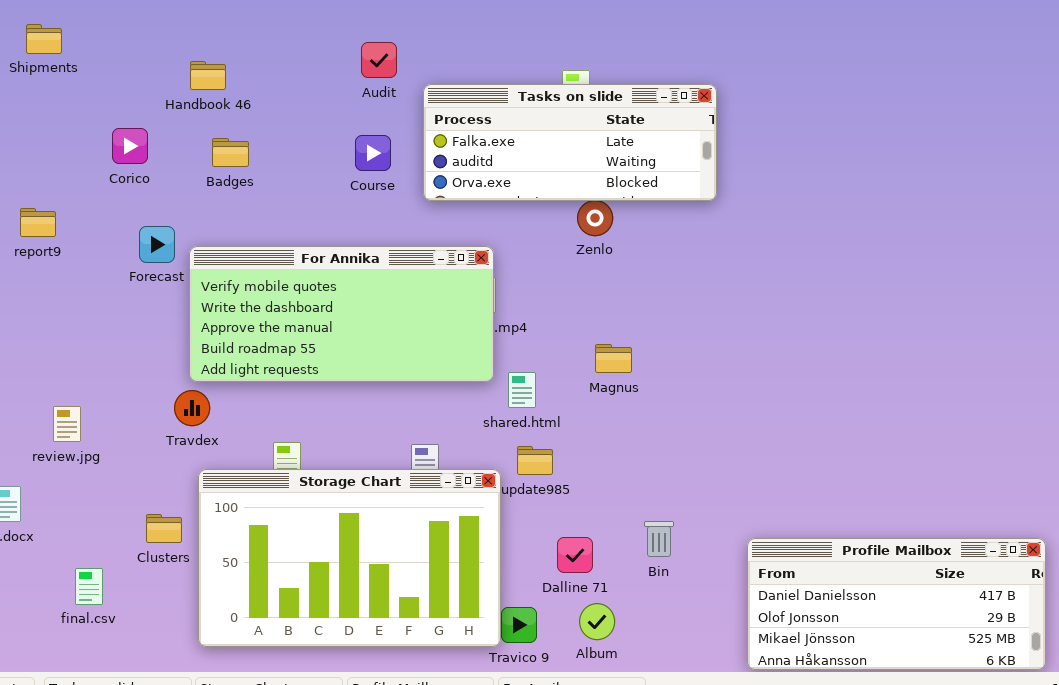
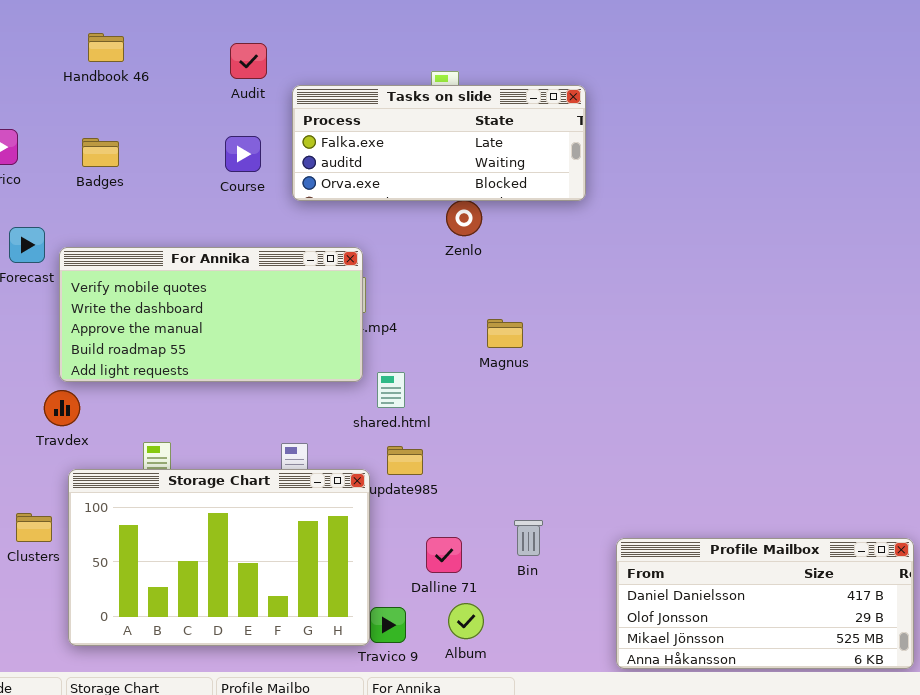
Handbook 46: [190,61,226,90] -> [88,33,124,62], moved
Magnus: [595,344,632,373] -> [487,319,523,348], moved

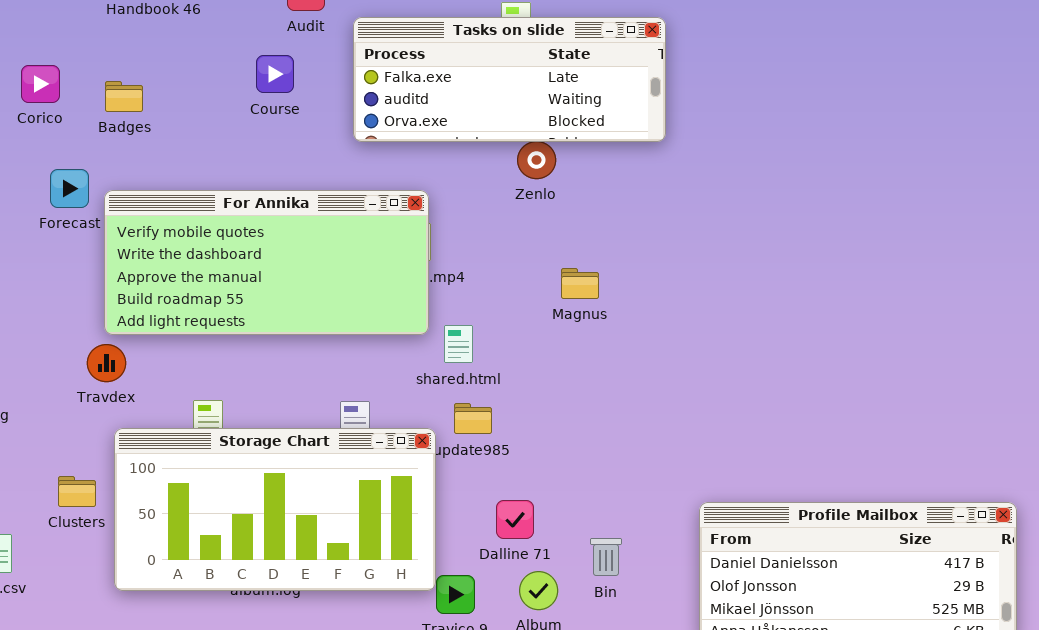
Course: [225,136,261,172] -> [256,55,294,93], moved
Badges: [82,138,119,167] -> [105,81,143,112], moved
Storage Chart: [68,469,370,646] -> [114,428,436,591], resized
Bin: [514,520,543,556] -> [590,538,622,576], moved

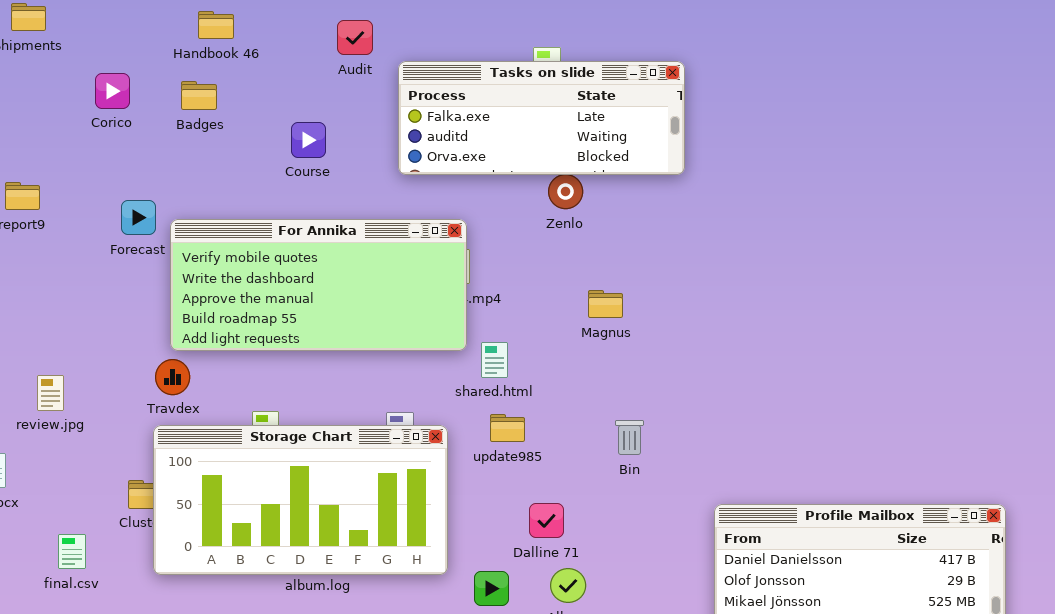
Course: [256,55,294,93] -> [291,122,326,158], moved
Corico: [21,65,60,103] -> [95,73,130,109], moved
Badges: [105,81,143,112] -> [181,81,217,110], moved
Storage Chart: [114,428,436,591] -> [153,425,448,575], moved
Bin: [590,538,622,576] -> [615,420,644,455], moved

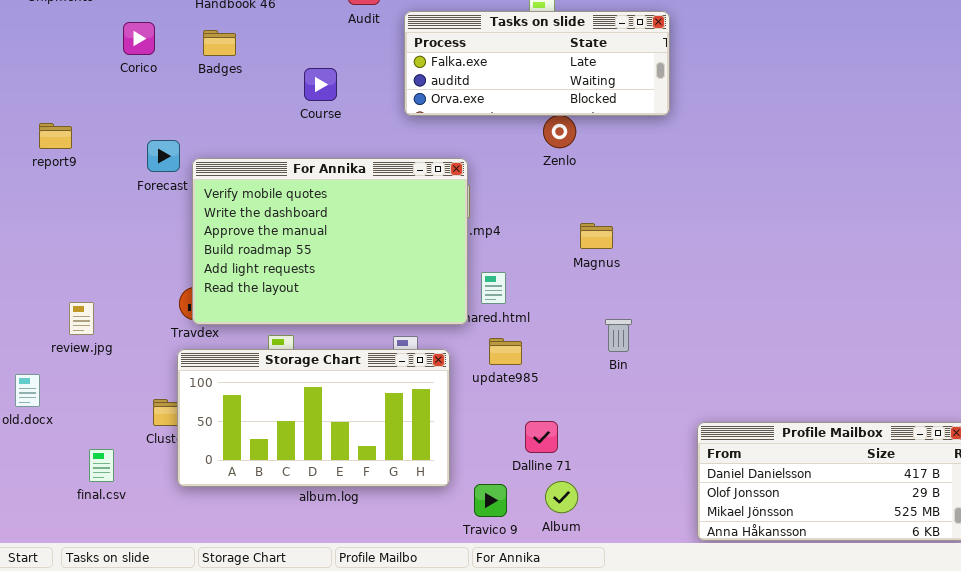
For Annika: [170,219,467,351] -> [192,158,468,325], resized
Bin: [615,420,644,455] -> [605,319,632,352], moved

